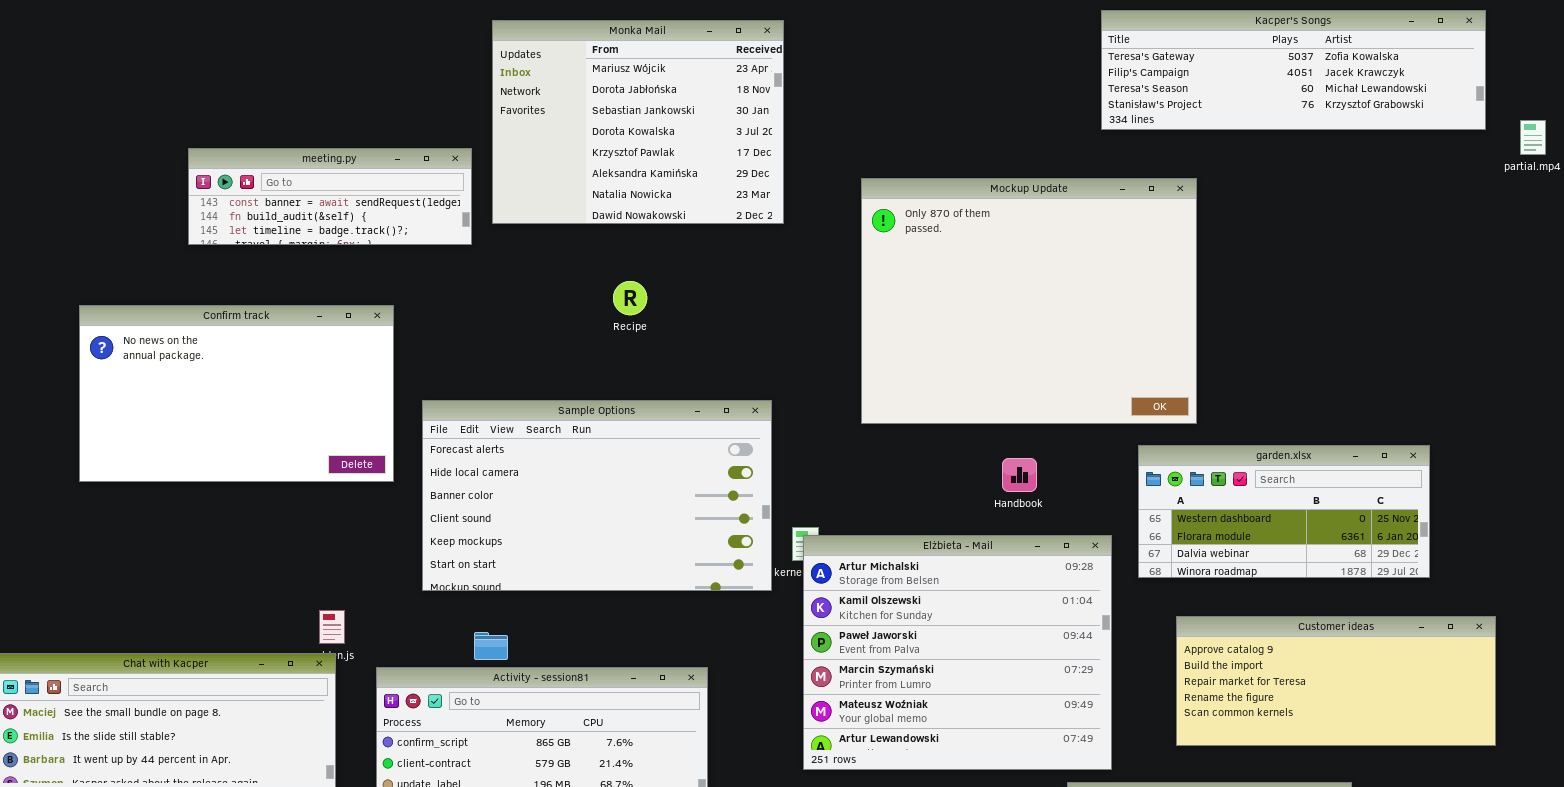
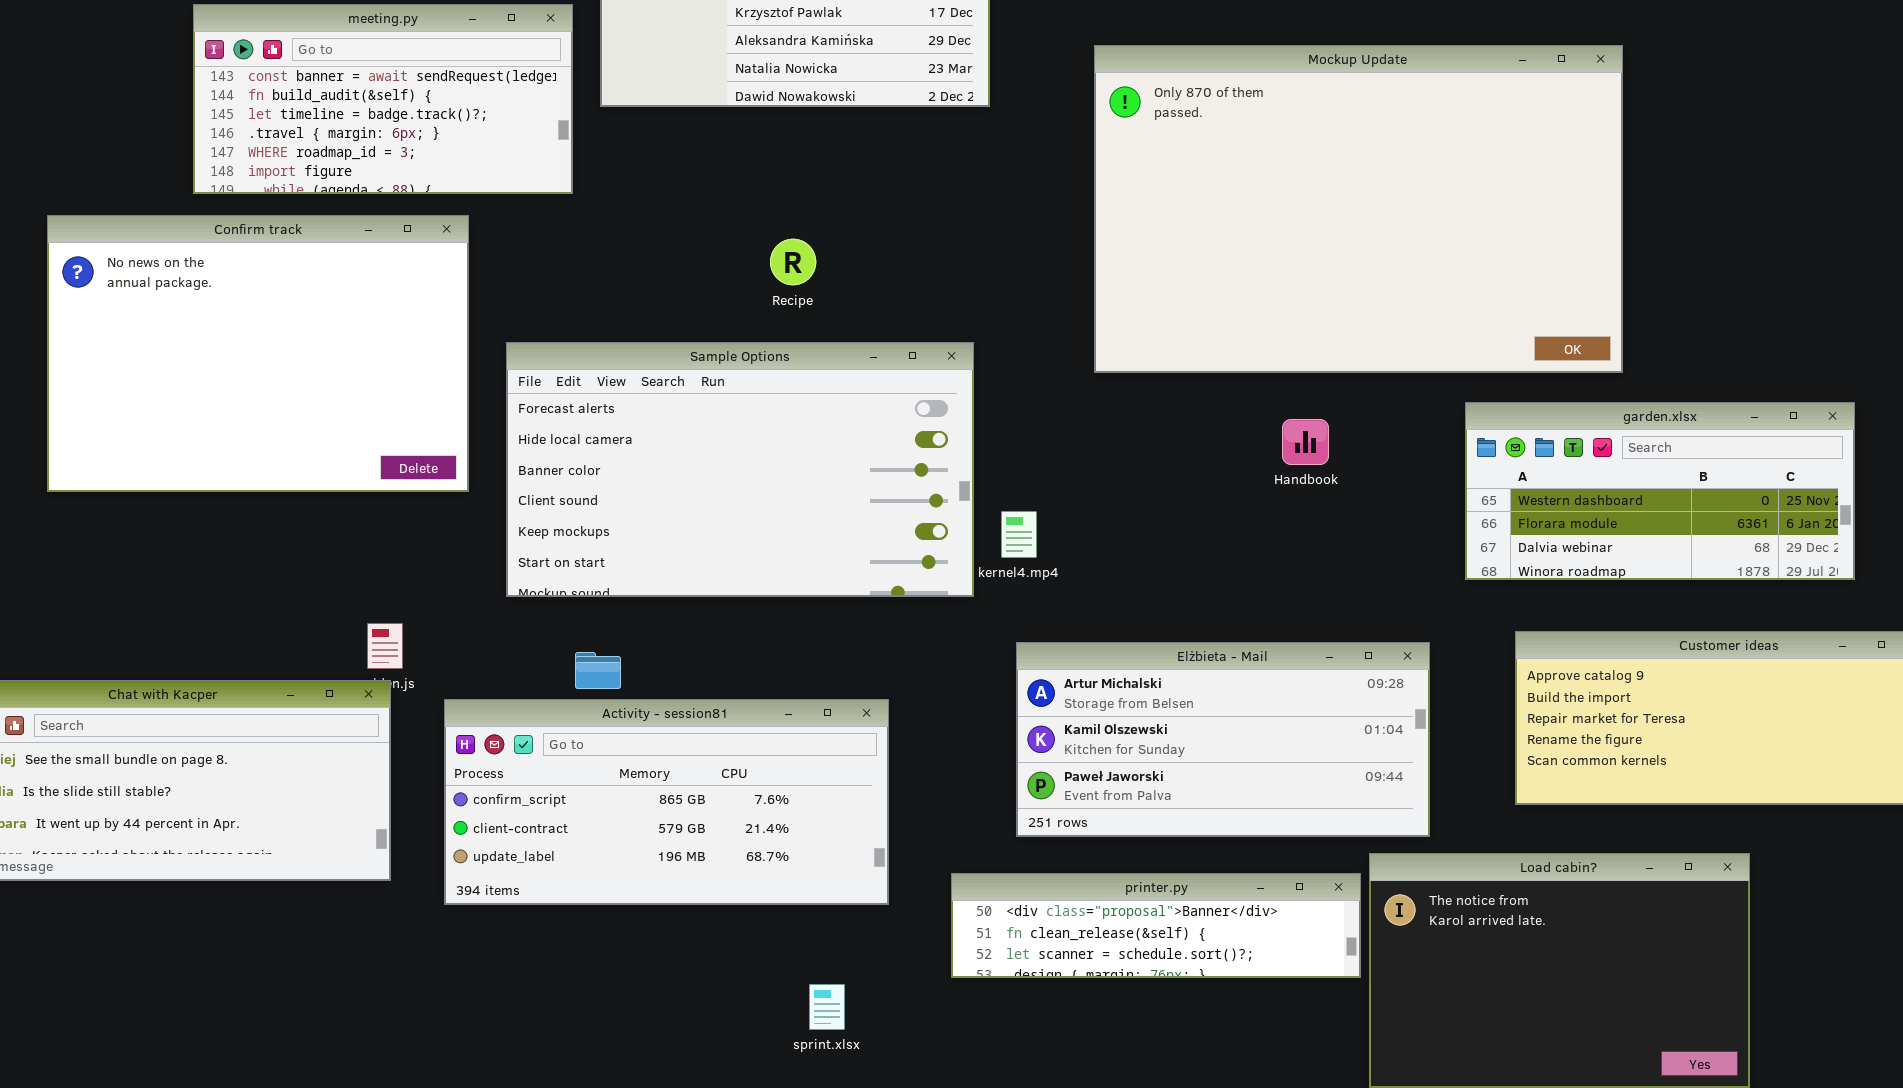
meeting.py: [188,148,472,245] -> [193,4,573,194], resized
Mockup Update: [861,178,1197,424] -> [1094,45,1623,373], resized
Recipe: [613,281,647,315] -> [770,239,816,285], moved
Confirm track: [79,305,394,482] -> [47,215,469,492], resized
Elżbieta - Mail: [803,535,1112,770] -> [1016,642,1430,837], resized

